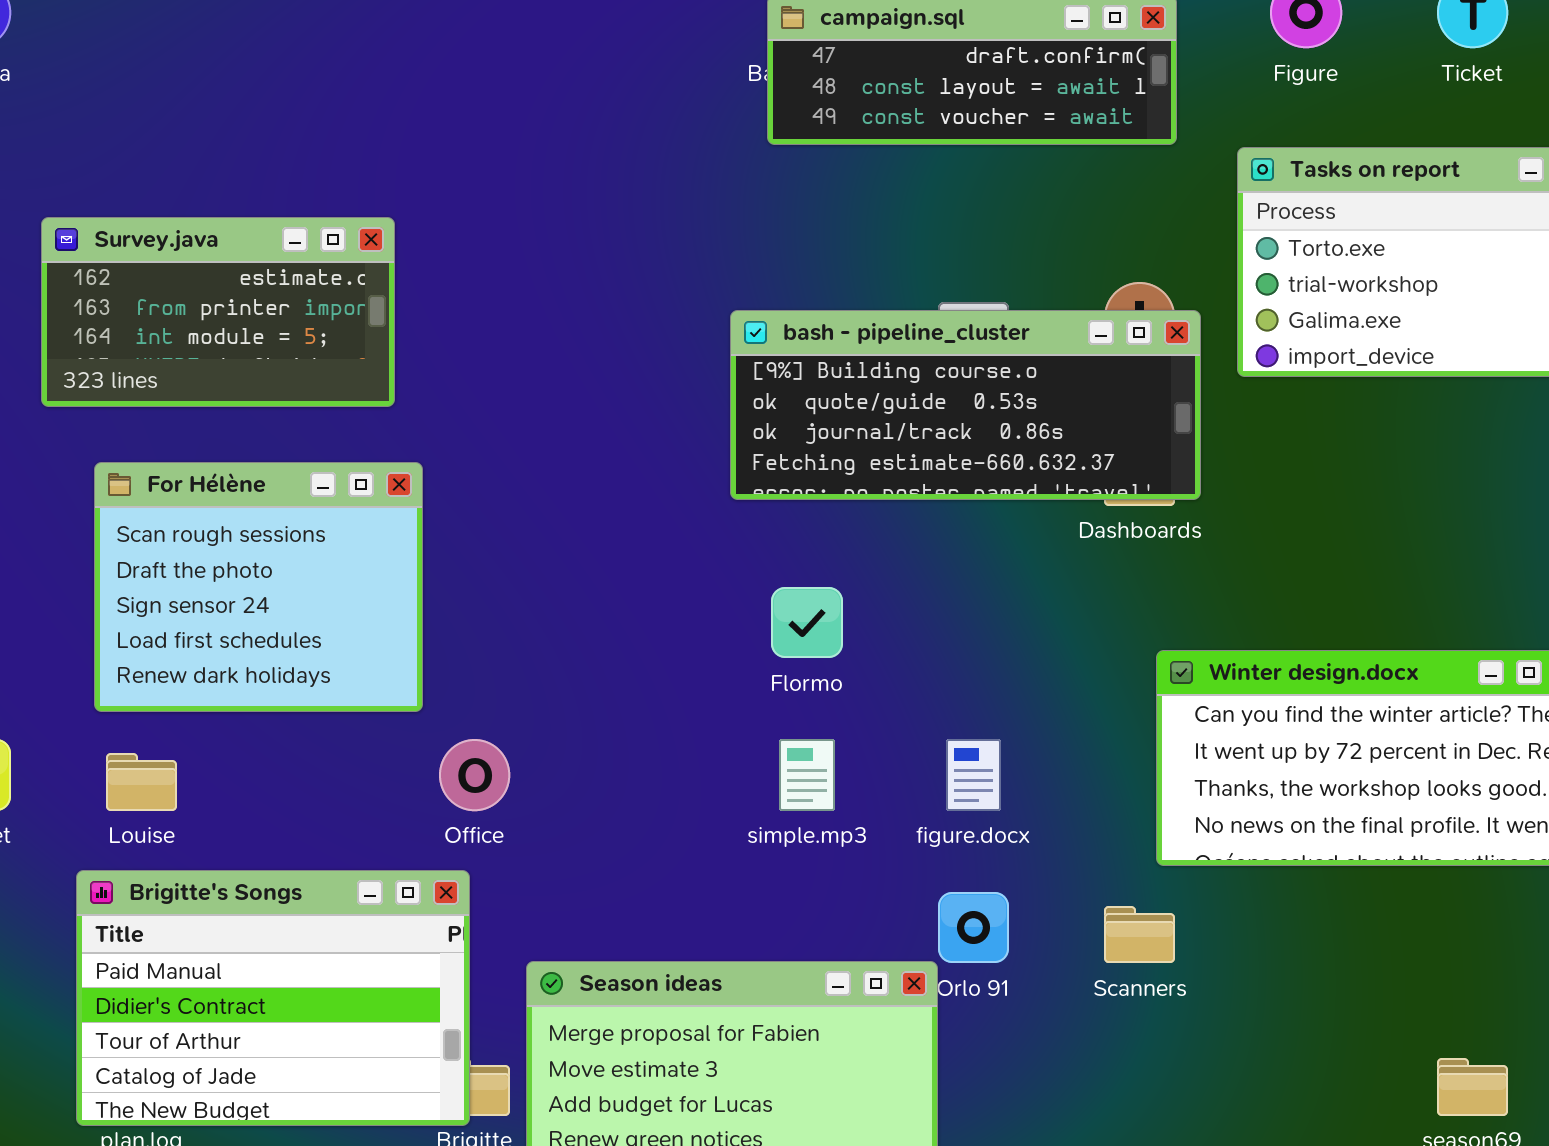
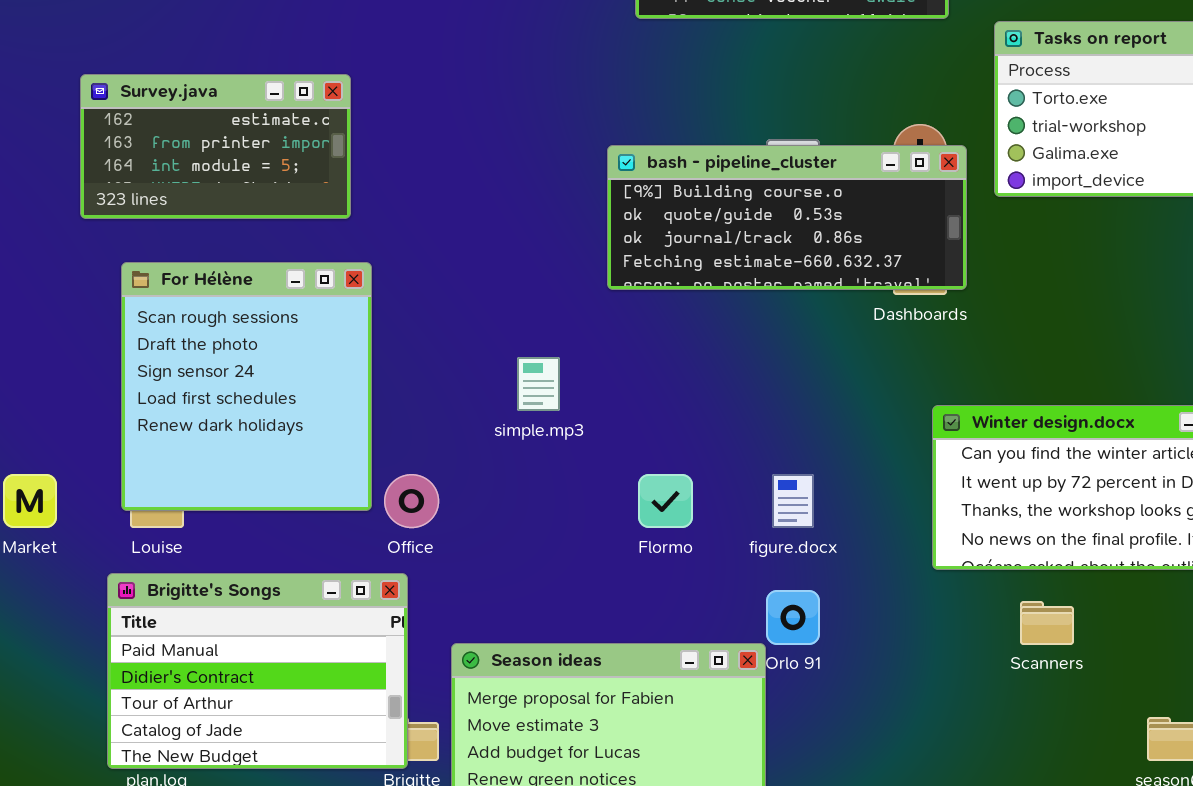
For Hélène: [94,462,423,712] -> [121,262,372,511], resized
Flormo: [771,587,843,658] -> [638,474,693,528], moved
simple.mp3: [779,739,835,811] -> [517,357,560,411], moved
Scanners: [1104,906,1175,963] -> [1020,601,1074,645], moved

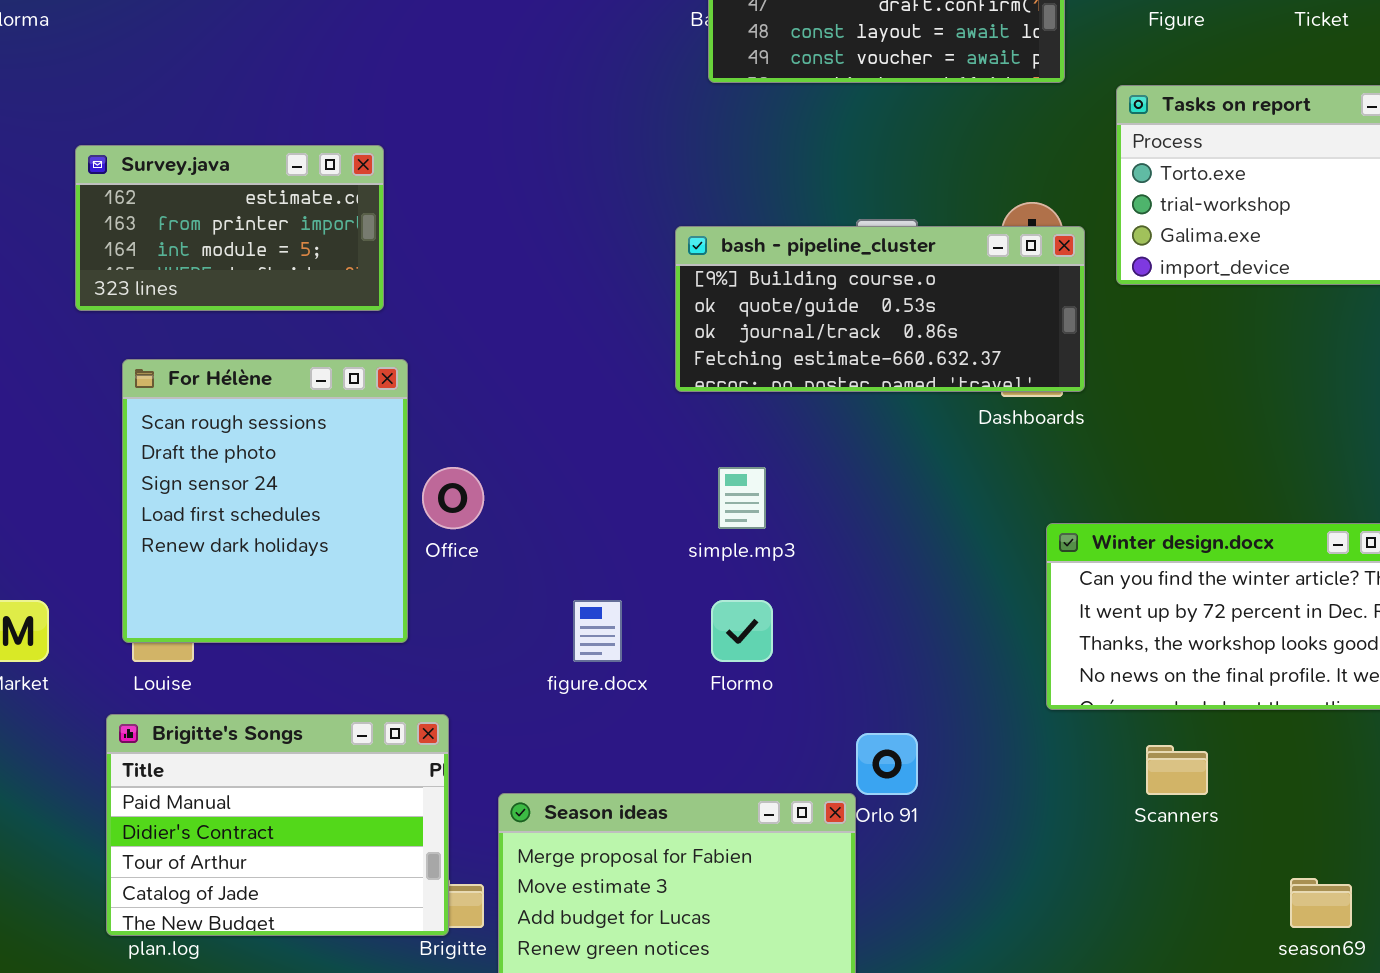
simple.mp3: [517,357,560,411] -> [718,467,766,529], moved
Office: [384,474,439,528] -> [422,467,484,529], moved
figure.docx: [772,474,814,528] -> [573,600,622,662], moved

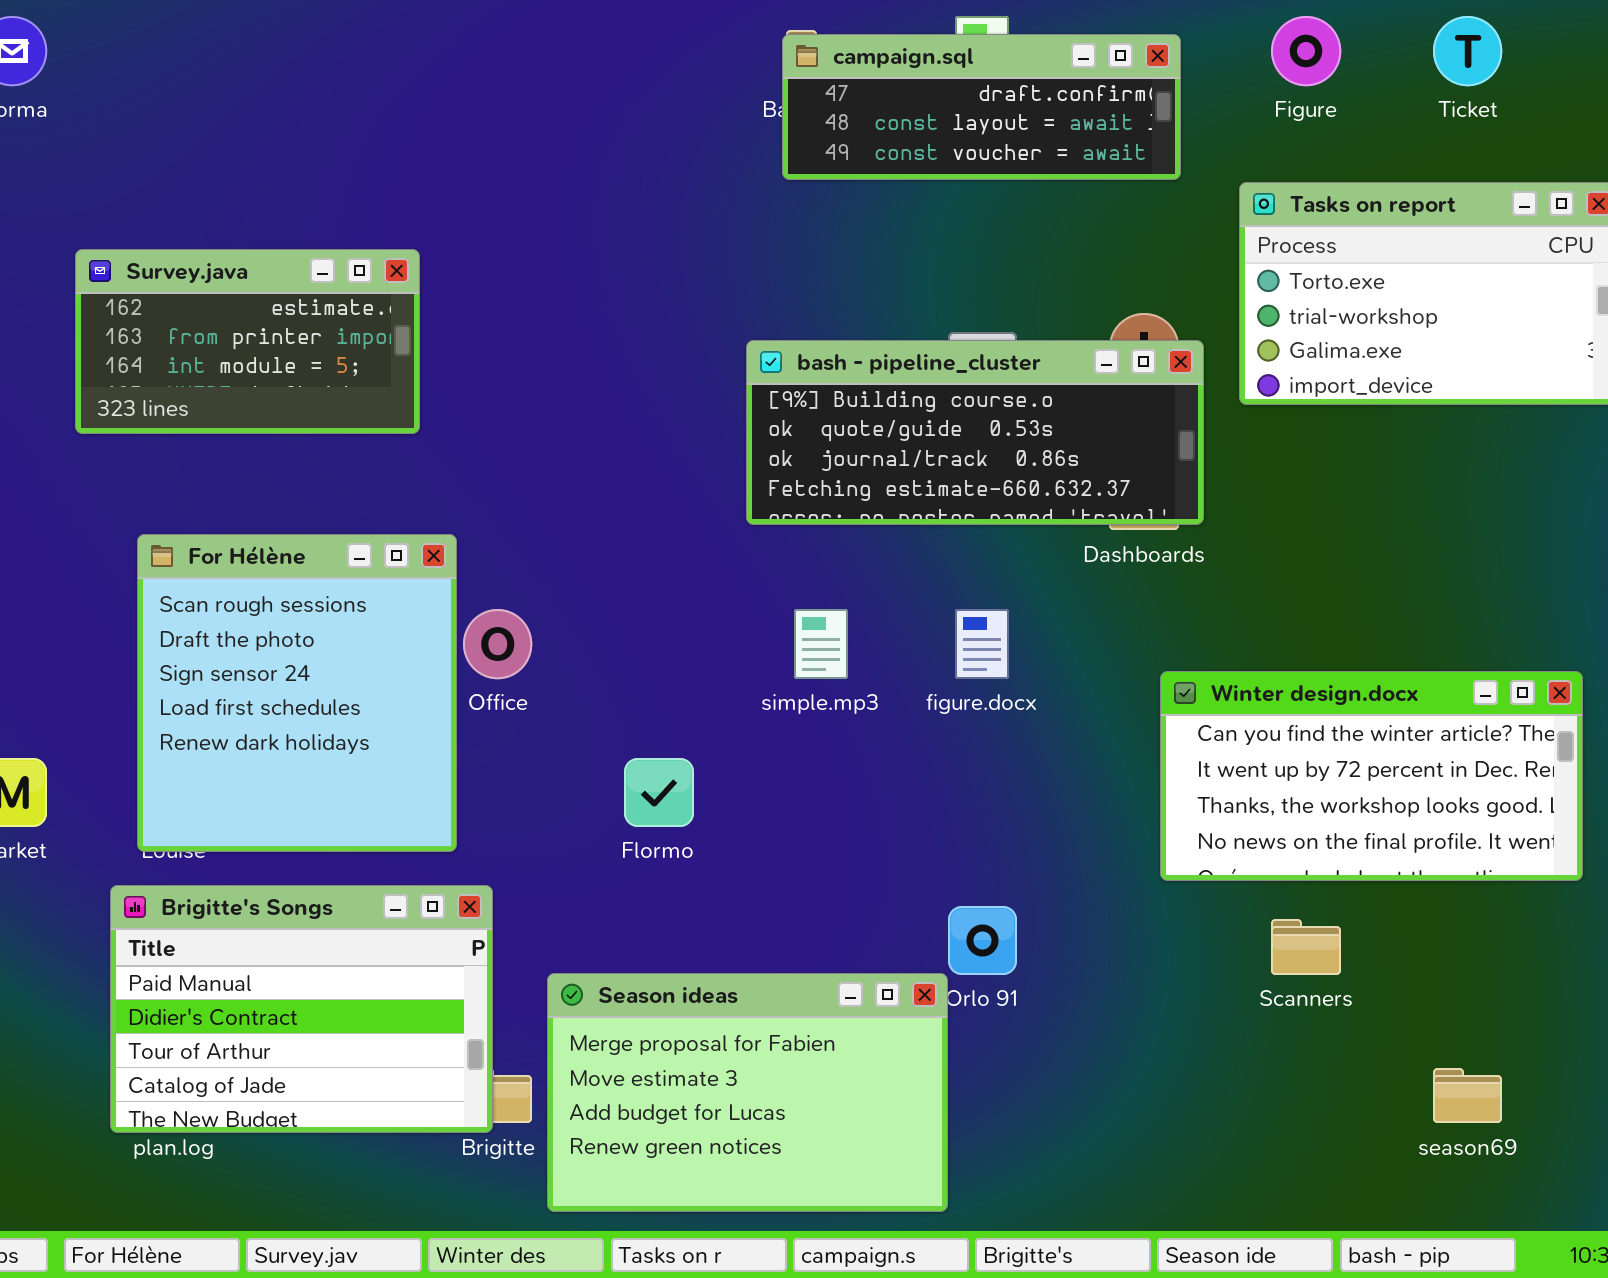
For Hélène: [122,359,408,643] -> [137,534,457,852], moved
figure.docx: [573,600,622,662] -> [955,609,1009,679], moved
Flormo: [711,600,773,662] -> [624,758,694,827], moved

